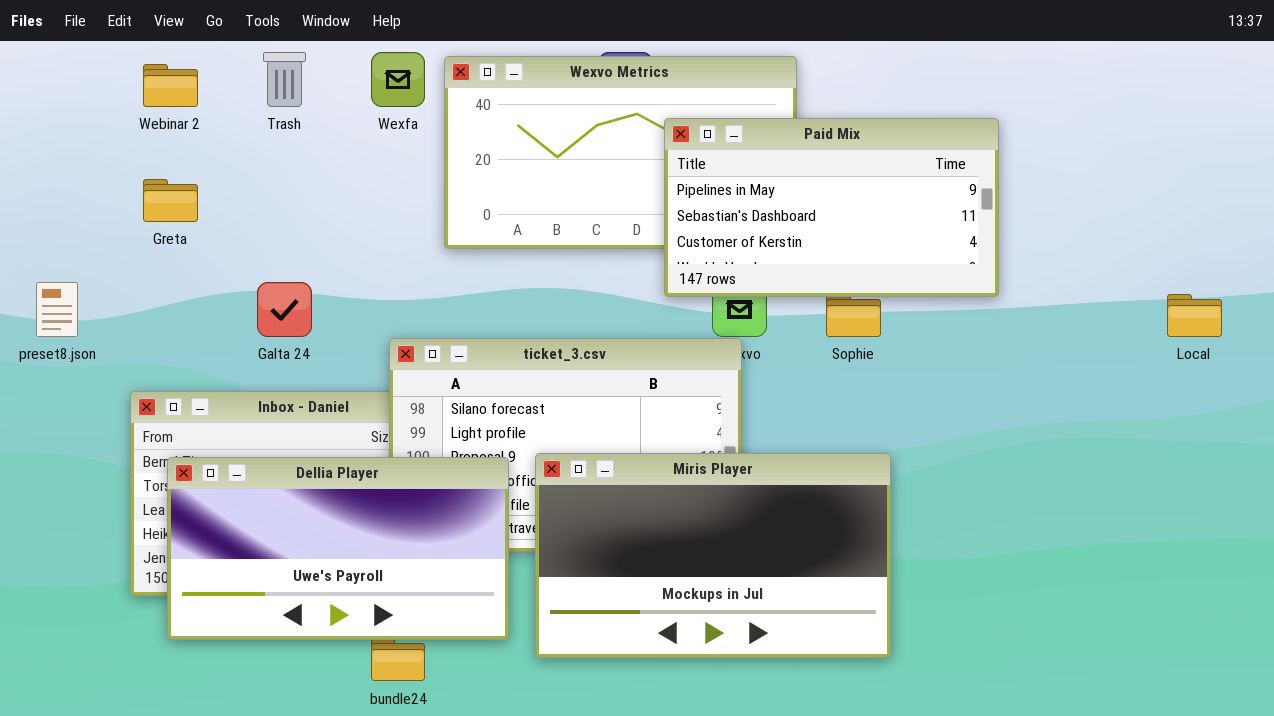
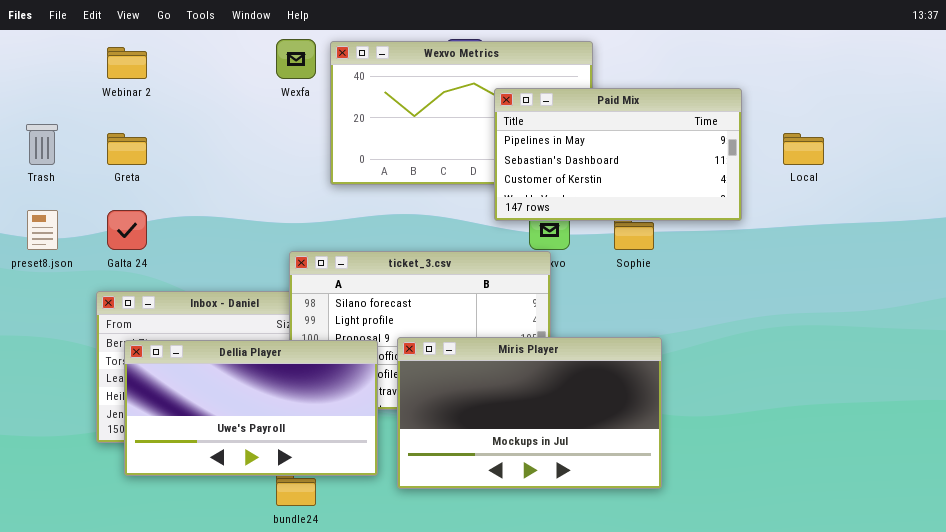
Trash: [263,52,306,107] -> [26,124,58,165], moved
Galta 24: [257,282,312,337] -> [107,210,147,250], moved
Local: [1167,294,1222,337] -> [783,133,824,165], moved

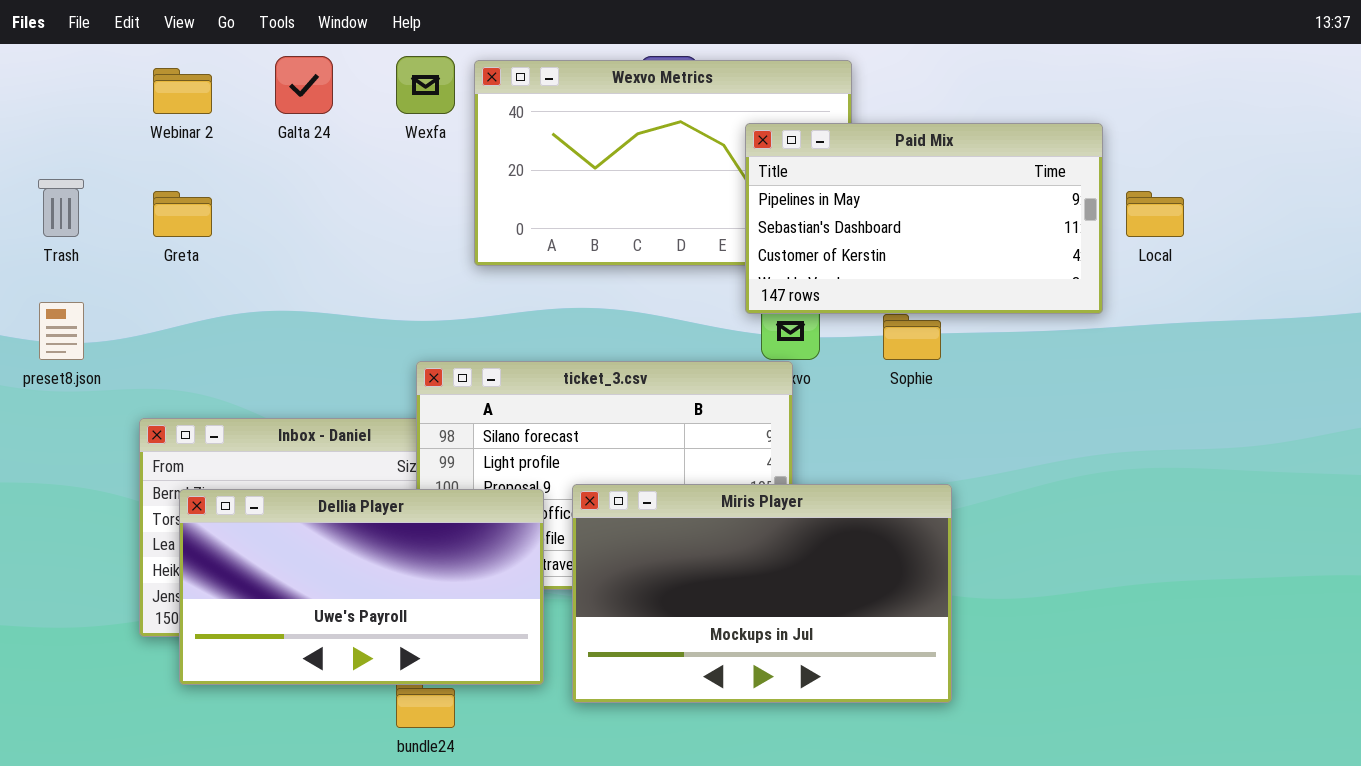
Paid Mix: [494,88,742,221] -> [745,123,1103,314], moved
Galta 24: [107,210,147,250] -> [275,56,333,114], moved

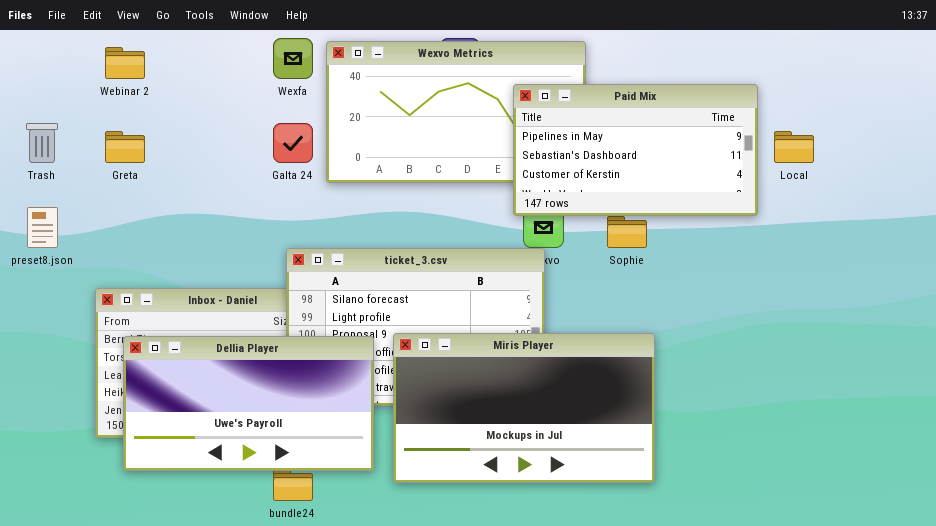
Galta 24: [275,56,333,114] -> [273,123,313,163], moved

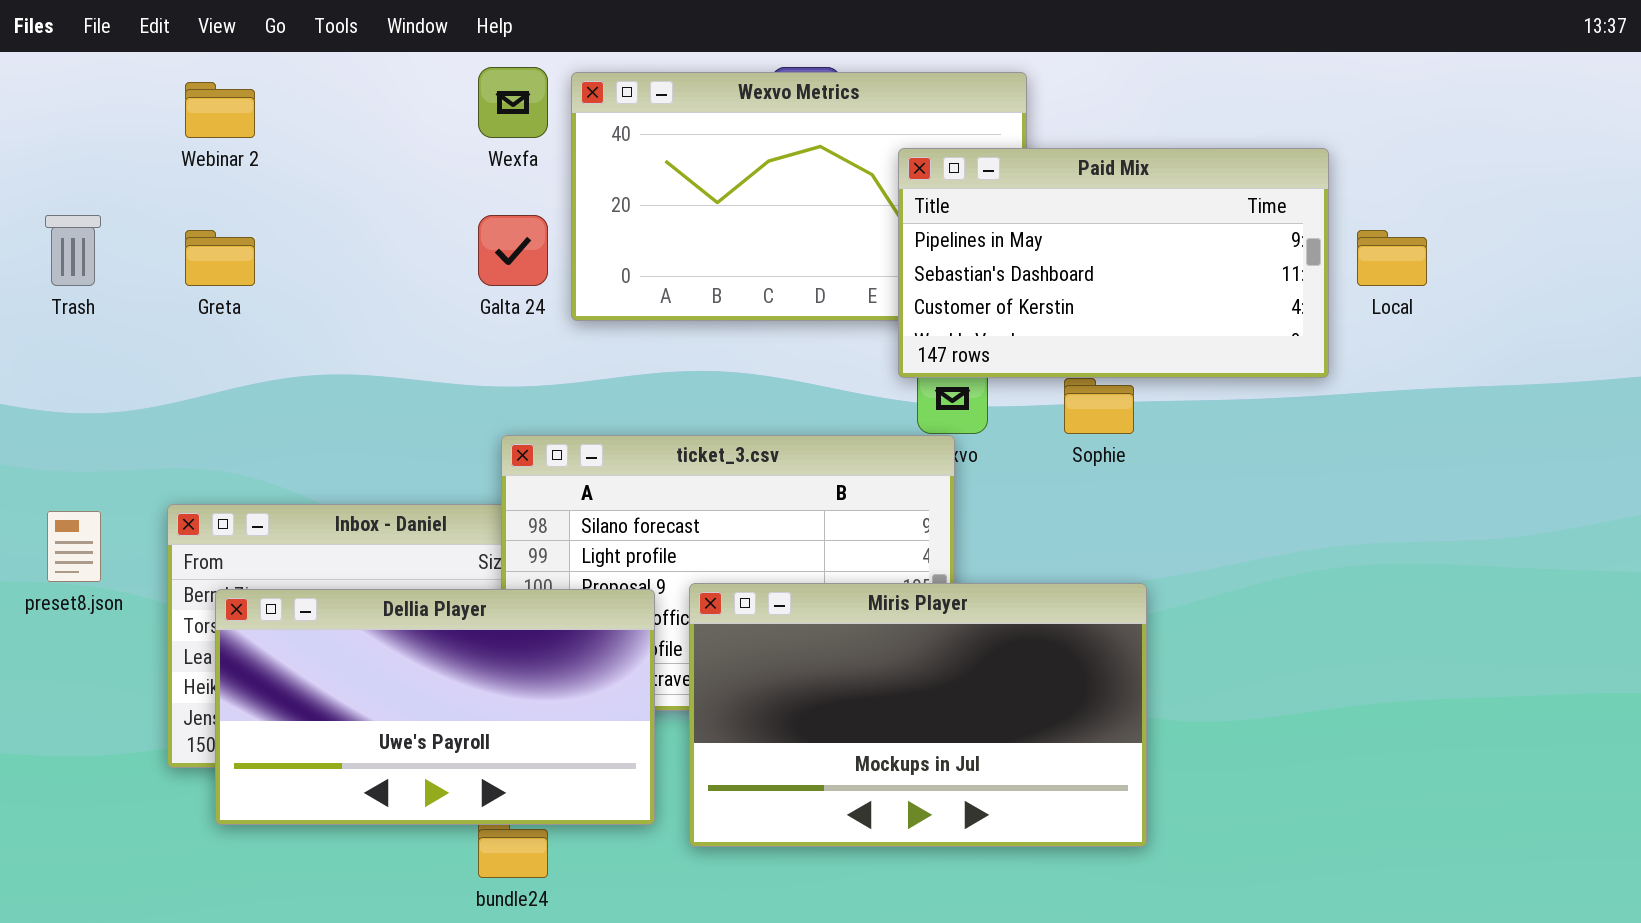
preset8.json: [27,207,58,248] -> [47,511,101,582], moved

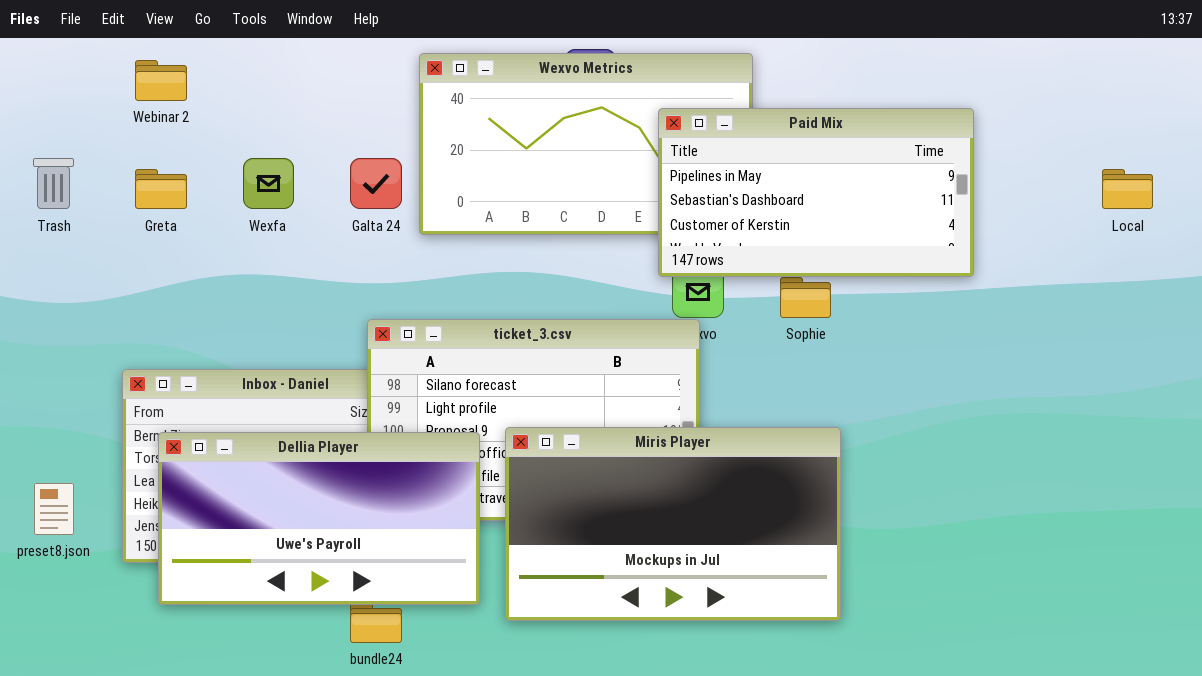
Wexfa: [478,67,548,138] -> [243,158,294,209], moved
Local: [1357,230,1427,286] -> [1102,169,1153,209], moved
preset8.json: [47,511,101,582] -> [34,483,74,535], moved

